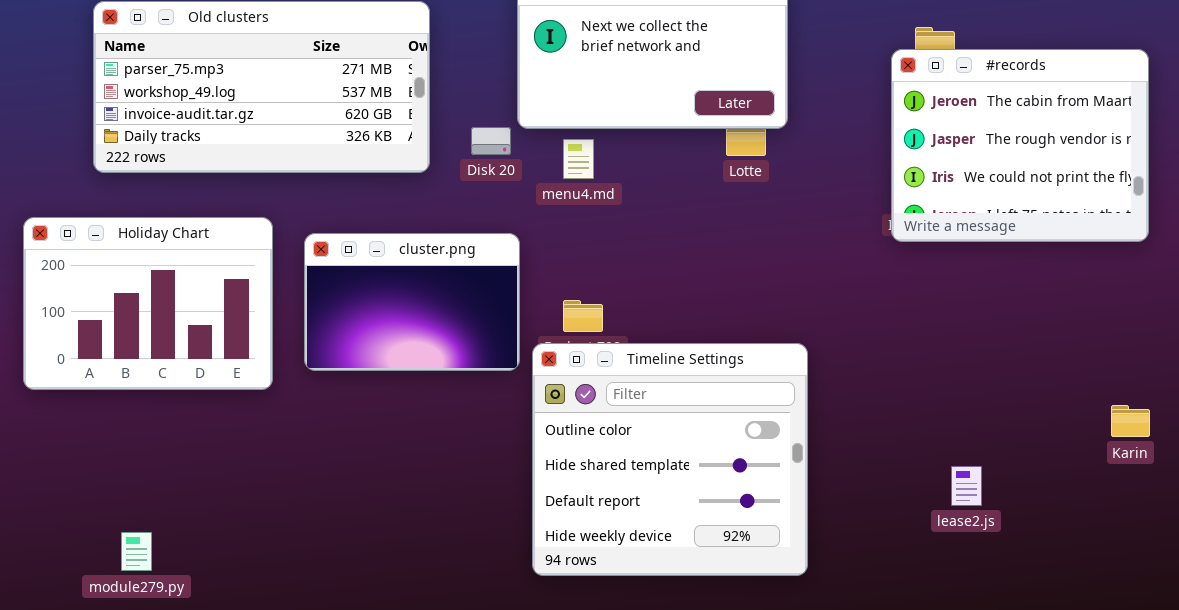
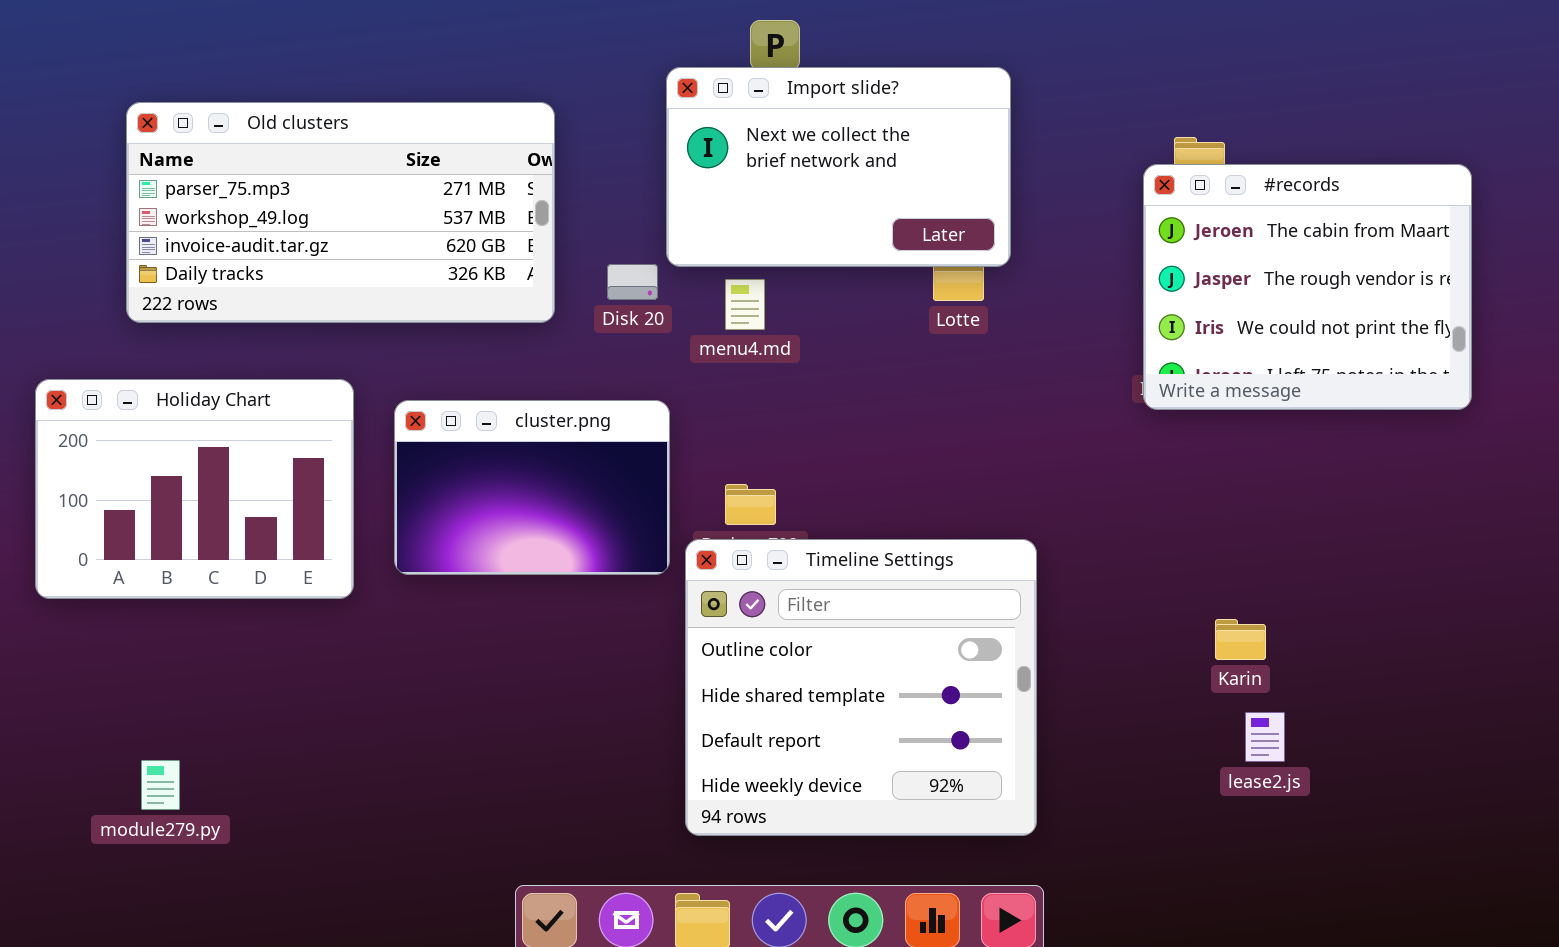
Karin: [1111,405,1150,437] -> [1215,619,1266,660], moved
lease2.js: [951,466,982,506] -> [1245,712,1285,762], moved
module279.py: [121,532,152,571] -> [141,760,180,810], moved

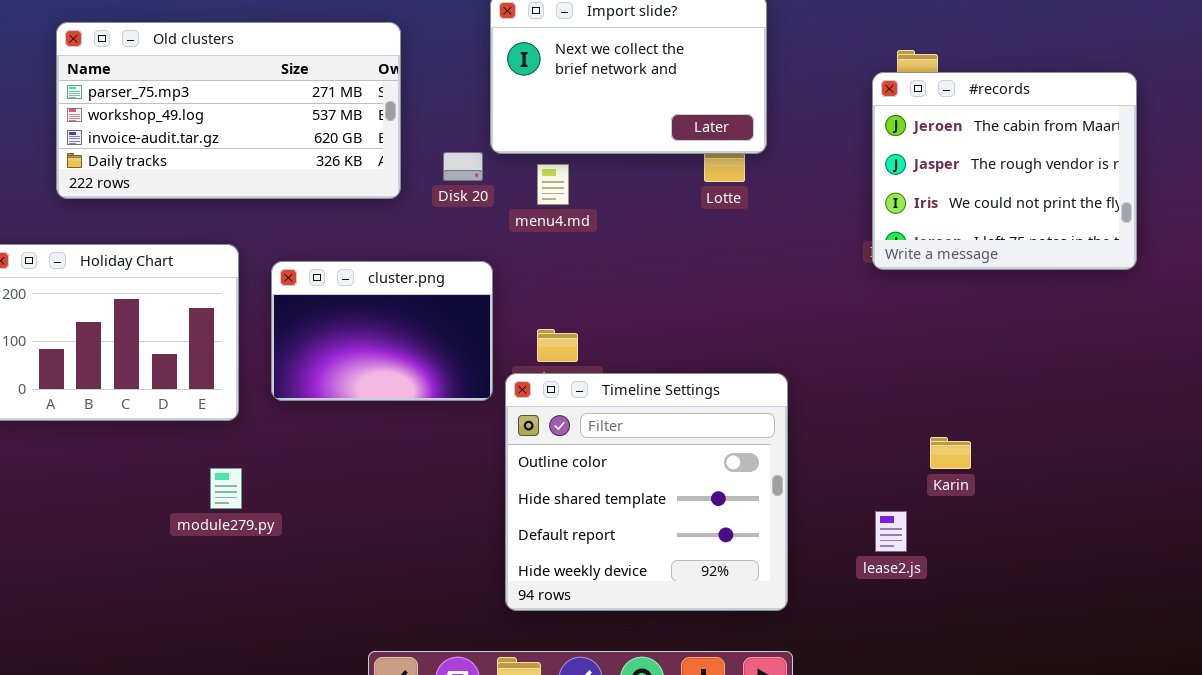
lease2.js: [1245,712,1285,762] -> [875,511,907,552], moved
module279.py: [141,760,180,810] -> [210,468,242,509], moved

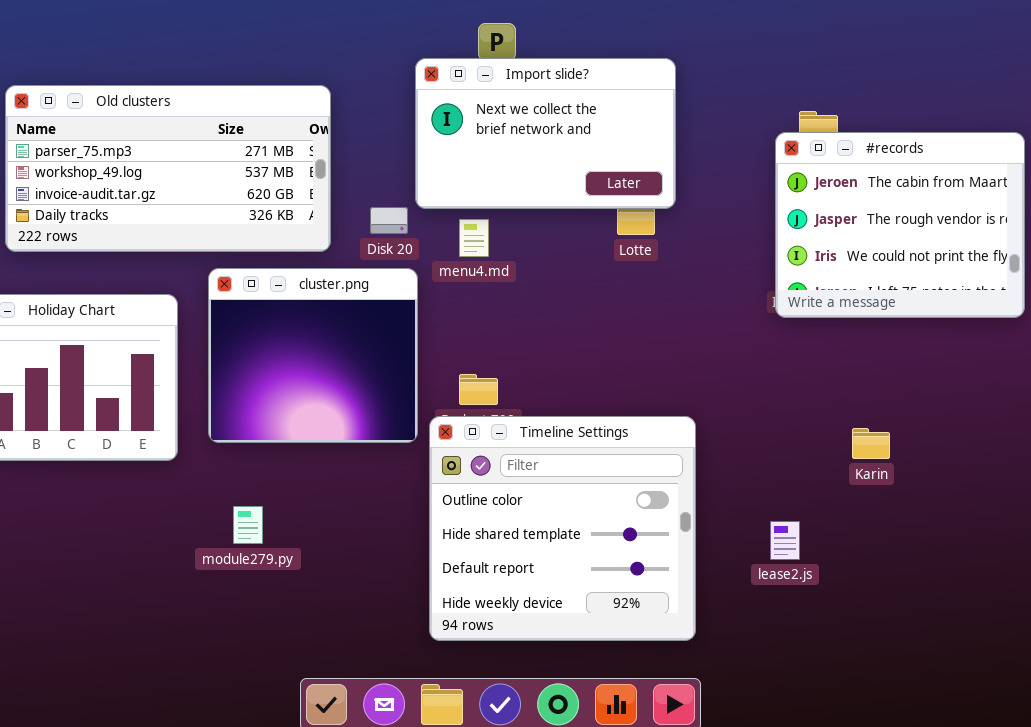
cluster.png: [271,261,493,401] -> [208,268,418,443], resized
Karin: [930,437,971,469] -> [852,428,890,459], moved
module279.py: [210,468,242,509] -> [233,506,263,544], moved
lease2.js: [875,511,907,552] -> [770,521,800,560], moved

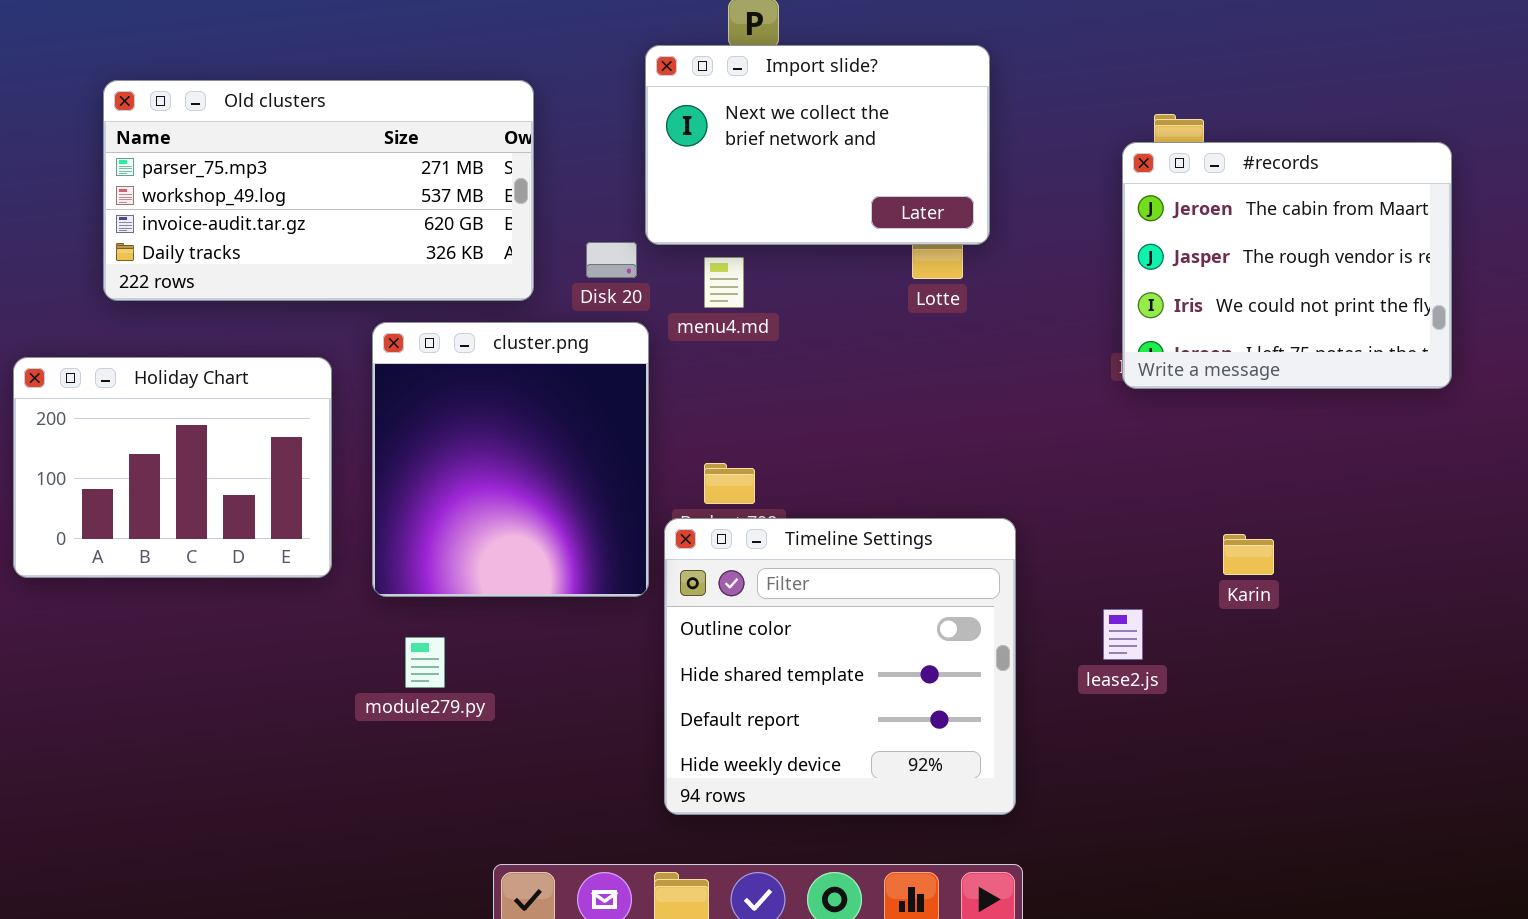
cluster.png: [208,268,418,443] -> [372,322,649,597], resized
lease2.js: [770,521,800,560] -> [1103,609,1143,660], moved

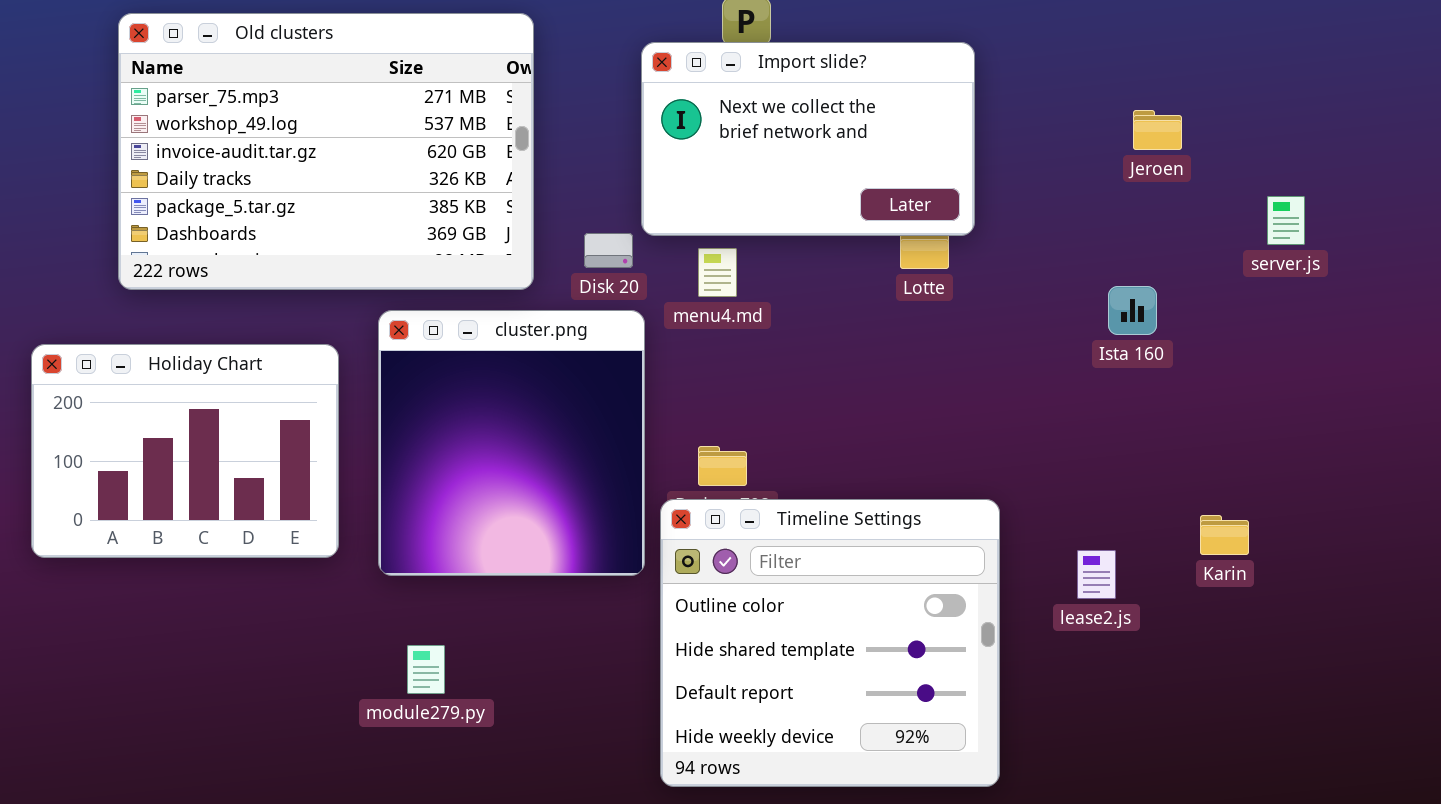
Old clusters: [103,80,534,301] -> [118,13,534,290], resized
#records: [1122,142,1452,389] -> none, closed
lease2.js: [1103,609,1143,660] -> [1077,550,1116,599], moved
module279.py: [405,637,445,688] -> [407,645,445,694], moved

